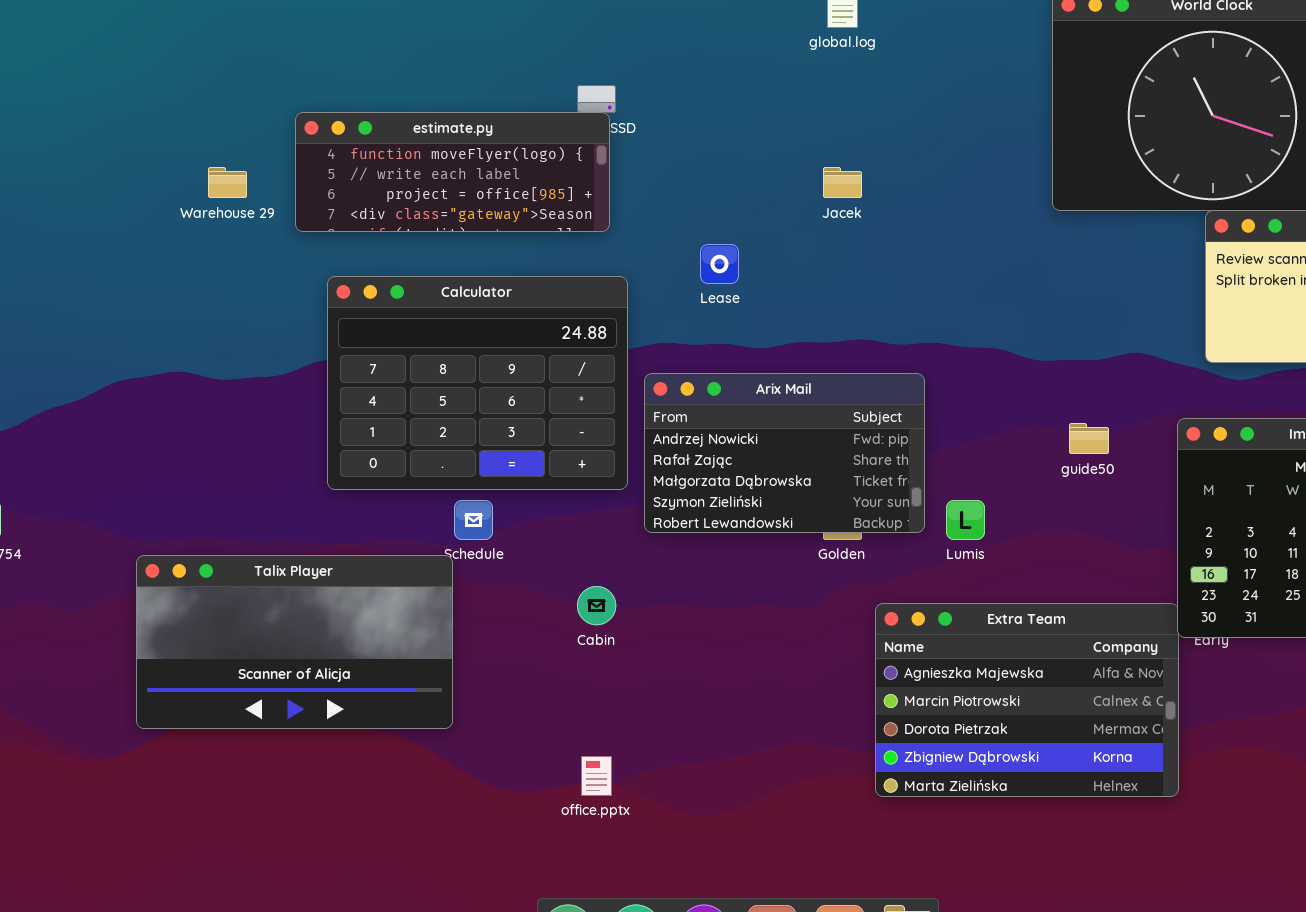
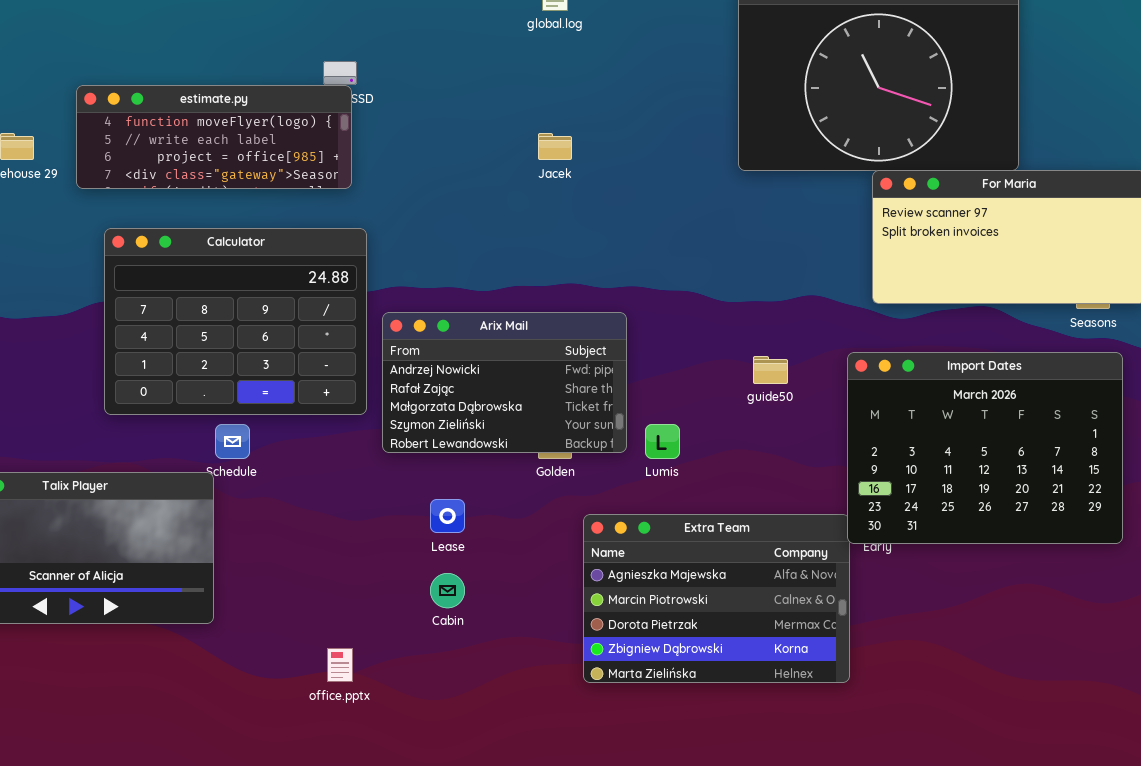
Lease: [700,244,739,284] -> [430,499,465,533], moved
Cabin: [577,586,616,625] -> [430,573,465,608], moved

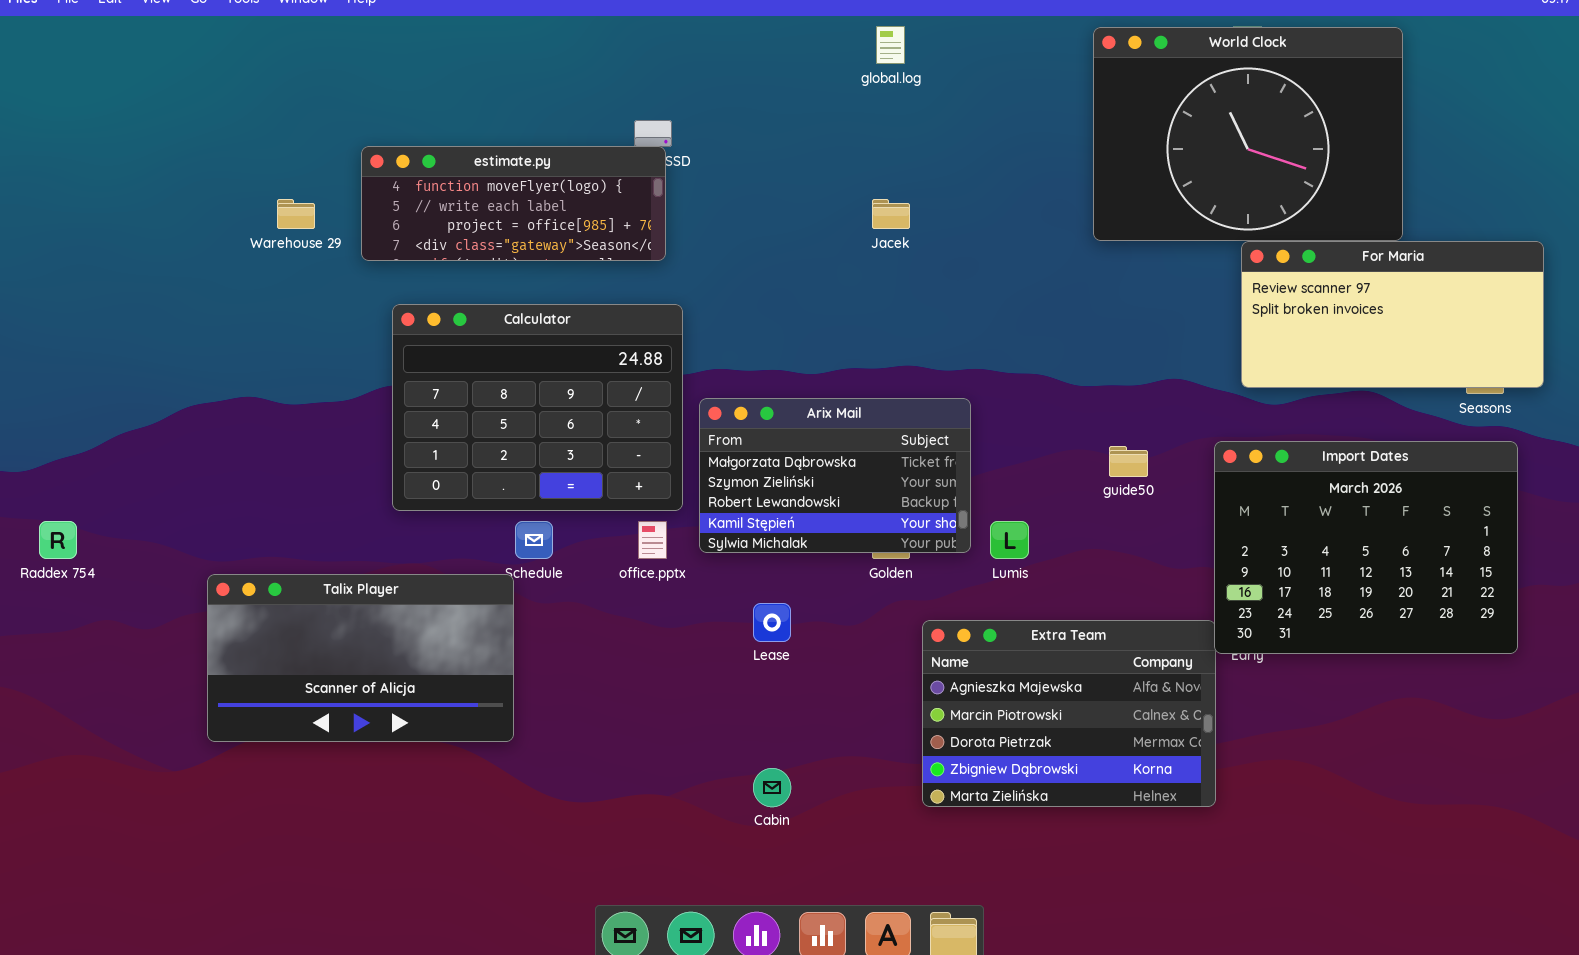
Arix Mail: [382,312,627,453] -> [699,398,971,553], scrolled down 2 rows
Cabin: [430,573,465,608] -> [753,768,791,807], moved
office.pptx: [327,648,353,682] -> [638,521,667,559], moved

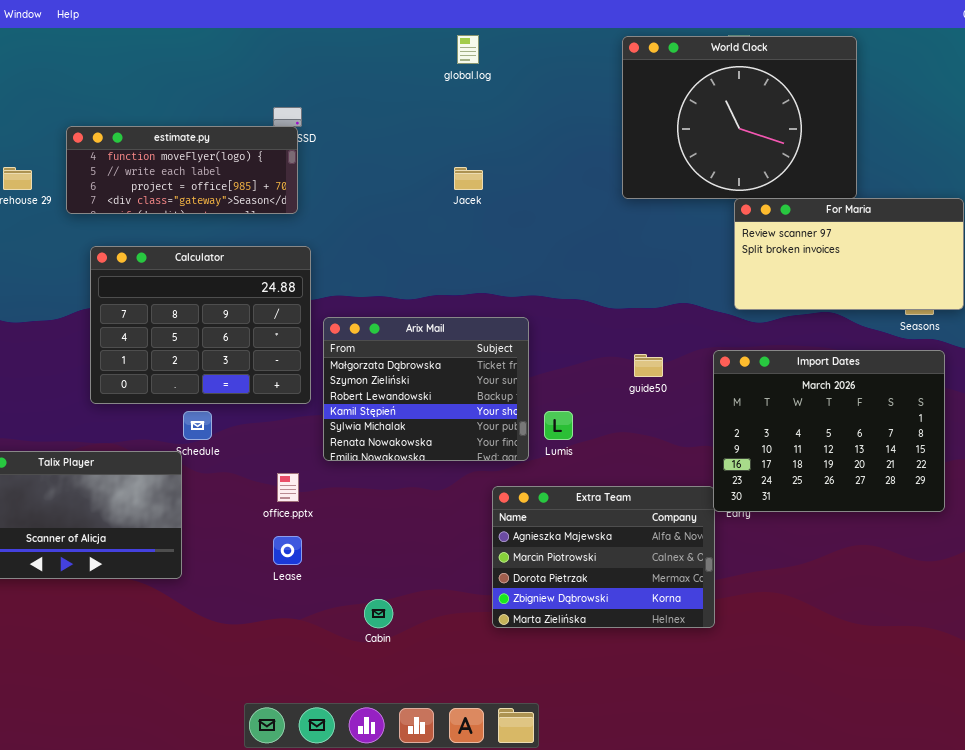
Arix Mail: [699,398,971,553] -> [323,317,529,461], resized
office.pptx: [638,521,667,559] -> [277,473,299,502], moved
Lease: [753,603,791,642] -> [273,536,302,565], moved

